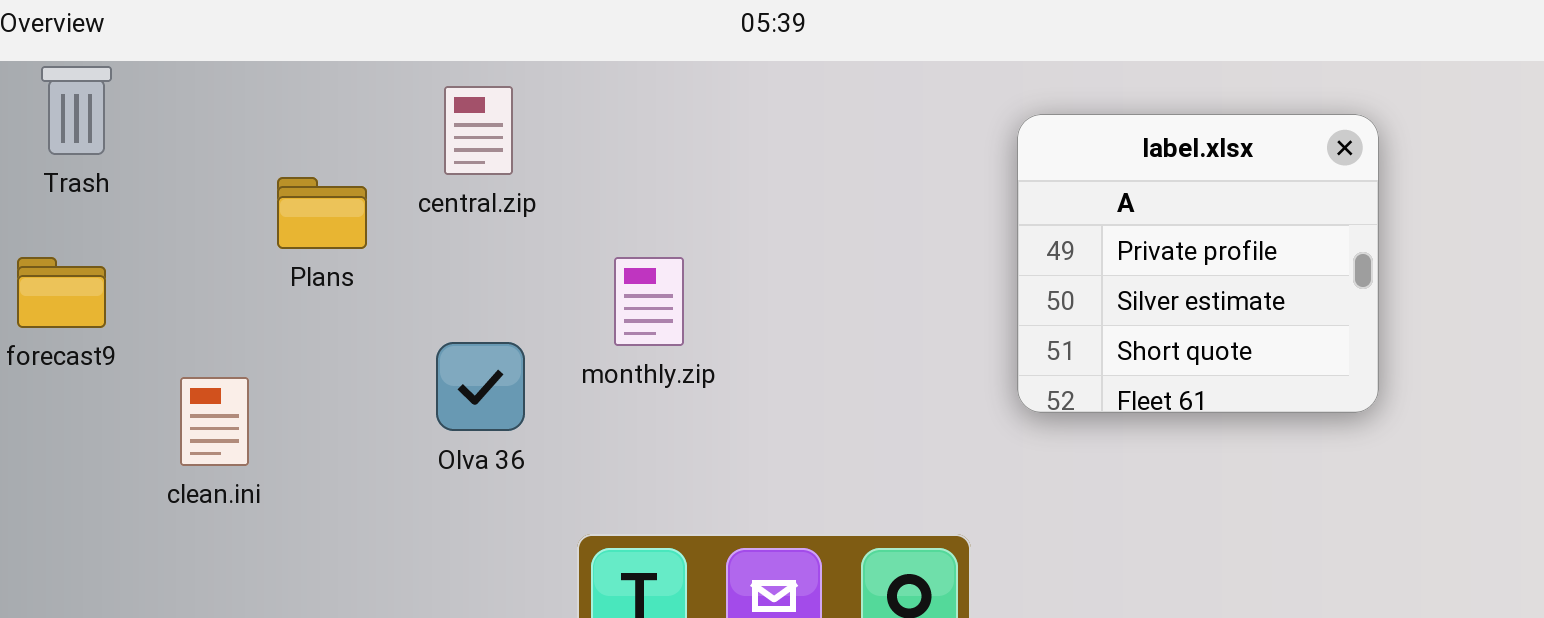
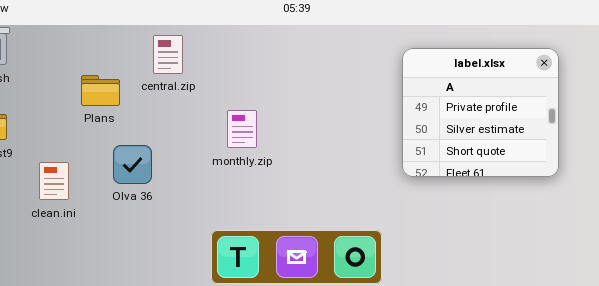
Olva 36: [436,342,525,431] -> [113,145,152,184], moved

